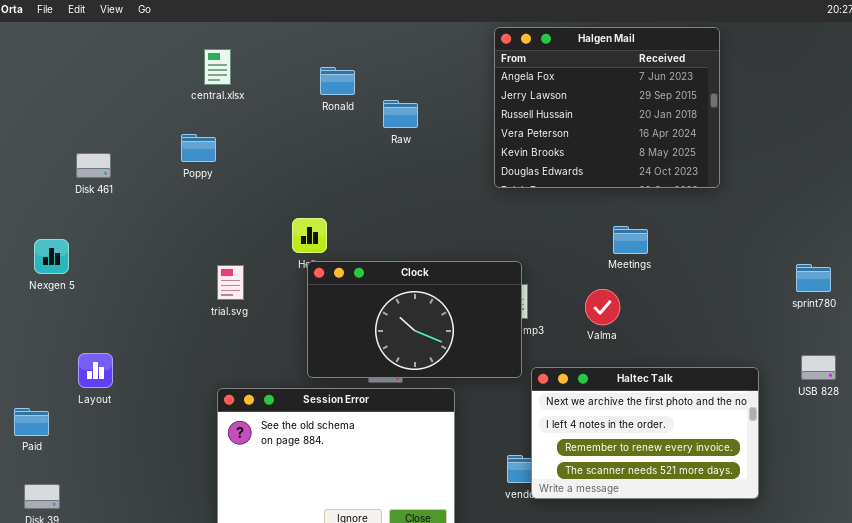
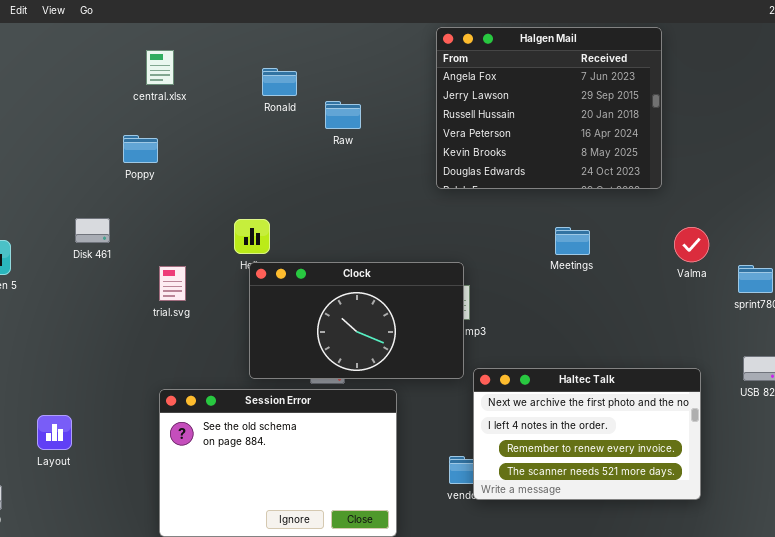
Disk 461: [76,153,111,178] -> [75,218,110,243], moved
Valma: [585,289,620,325] -> [674,227,709,262], moved
Layout: [78,353,113,388] -> [37,415,72,450], moved

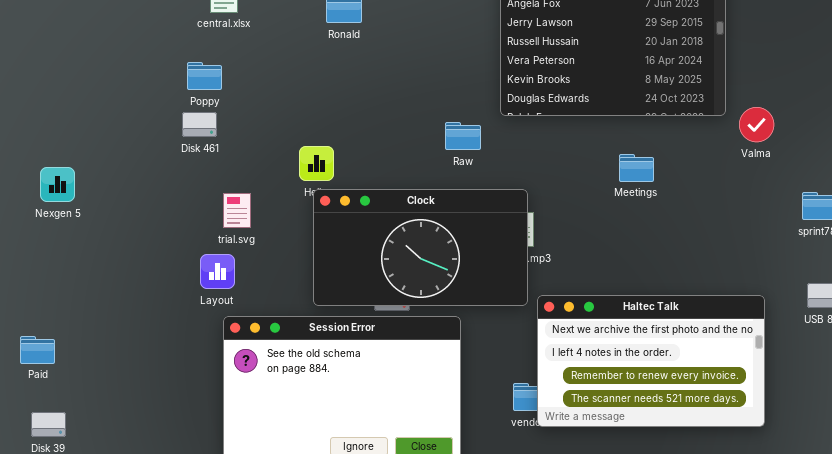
Raw: [325,101,361,129] -> [445,122,481,150], moved
Disk 461: [75,218,110,243] -> [182,112,217,137], moved
Valma: [674,227,709,262] -> [739,107,774,142], moved
Layout: [37,415,72,450] -> [200,254,235,289], moved

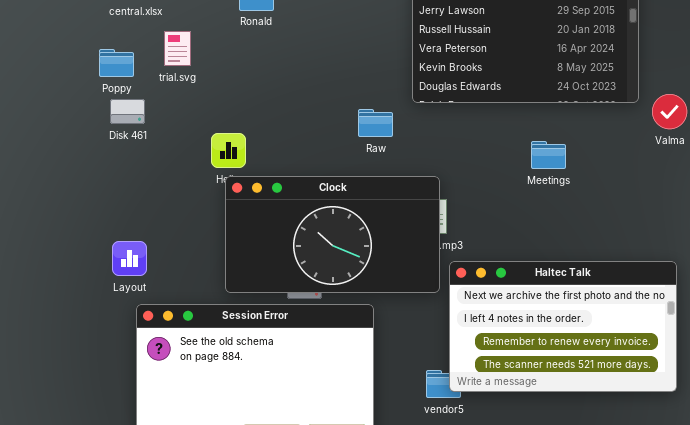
Disk 461: [182,112,217,137] -> [110,99,145,124], moved
trial.svg: [223,193,251,228] -> [164,31,191,66], moved
Haltec Talk: [537,295,765,427] -> [449,261,677,392], moved

